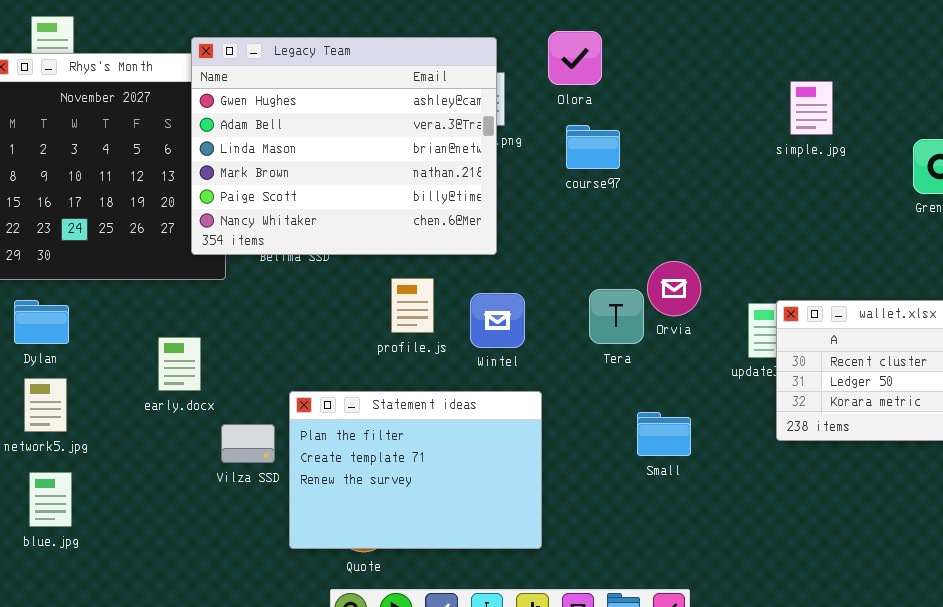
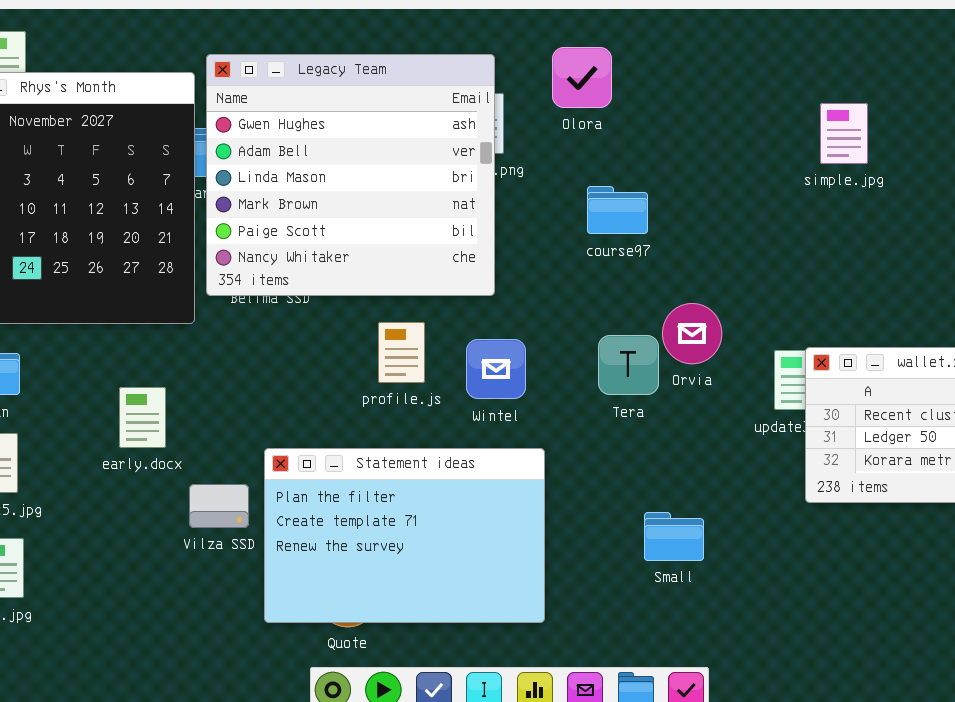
Legacy Team: [191,37,497,255] -> [206,54,495,296], resized
course97: [566,125,620,169] -> [587,186,648,234], moved
Small: [637,412,691,456] -> [644,512,704,561], moved

